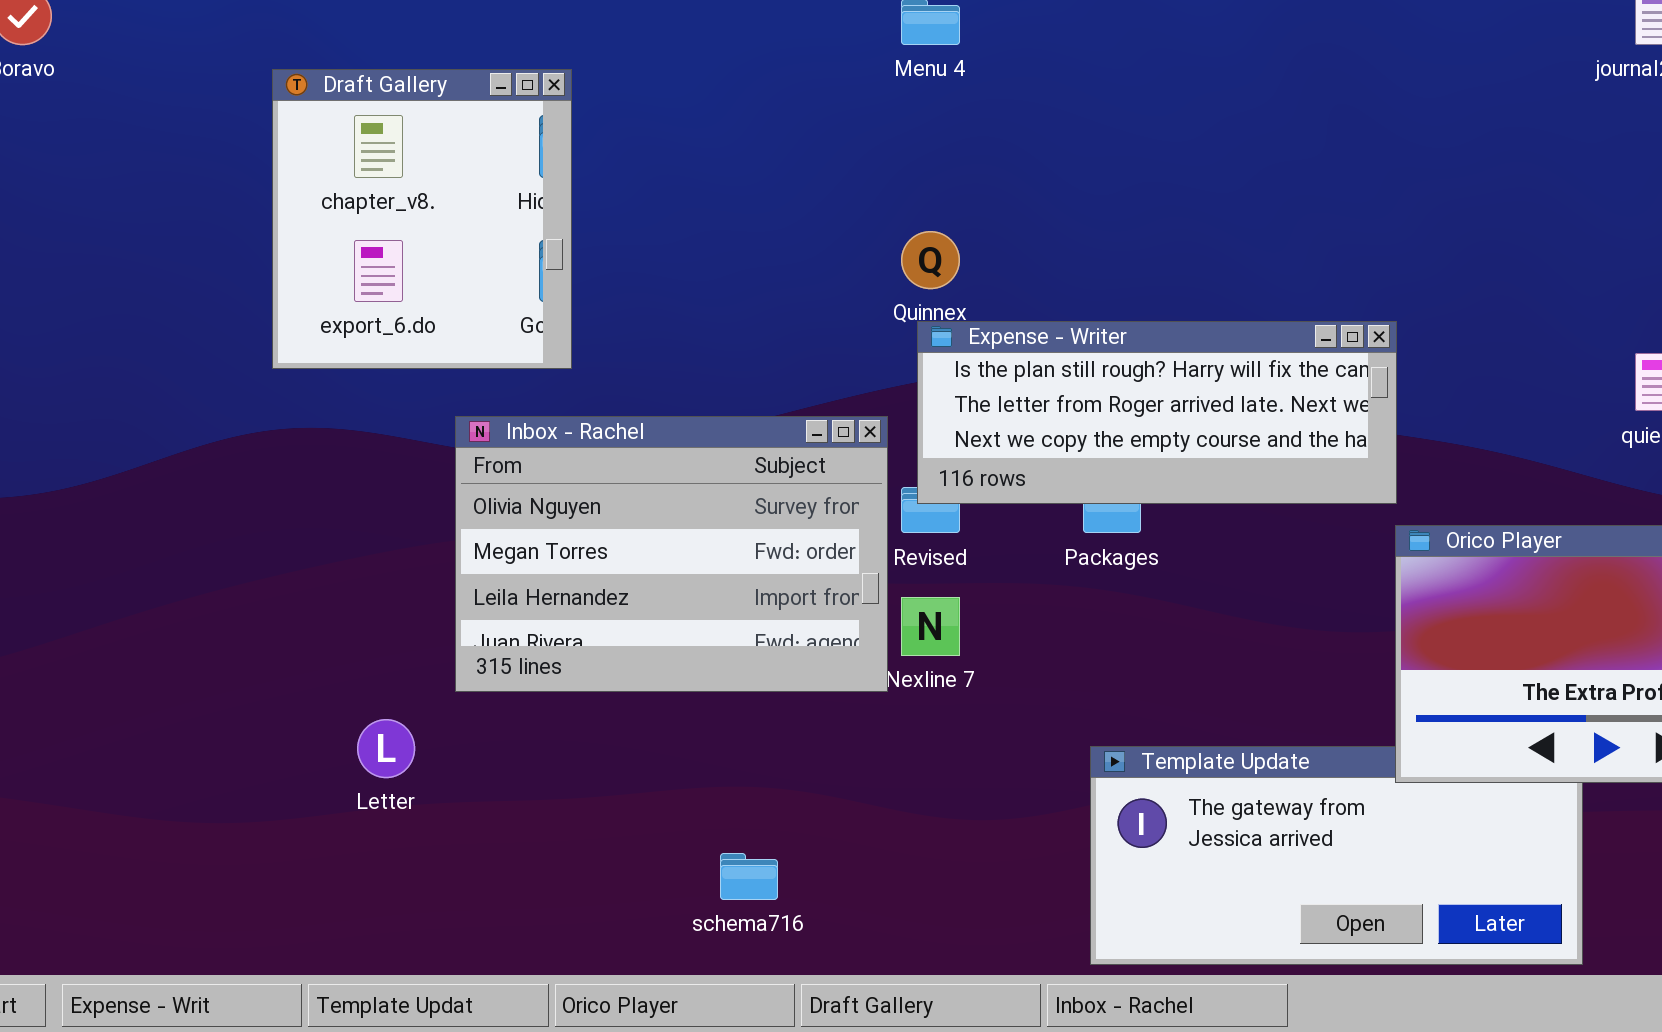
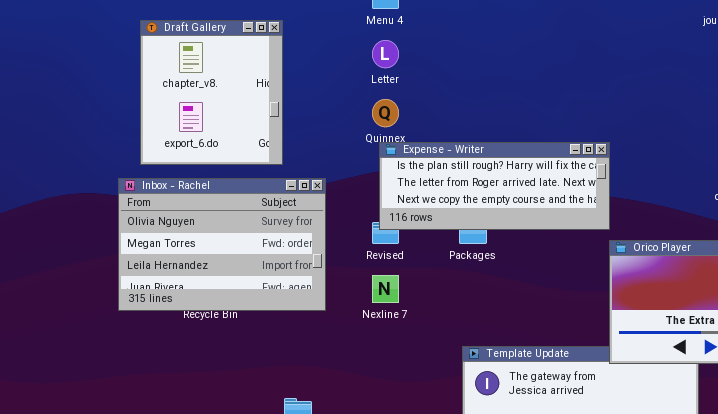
Draft Gallery: [272,69,572,369] -> [140,20,283,165], moved
Inbox - Rachel: [455,416,888,692] -> [118,178,326,311], moved
Letter: [357,719,415,778] -> [372,40,399,68], moved

